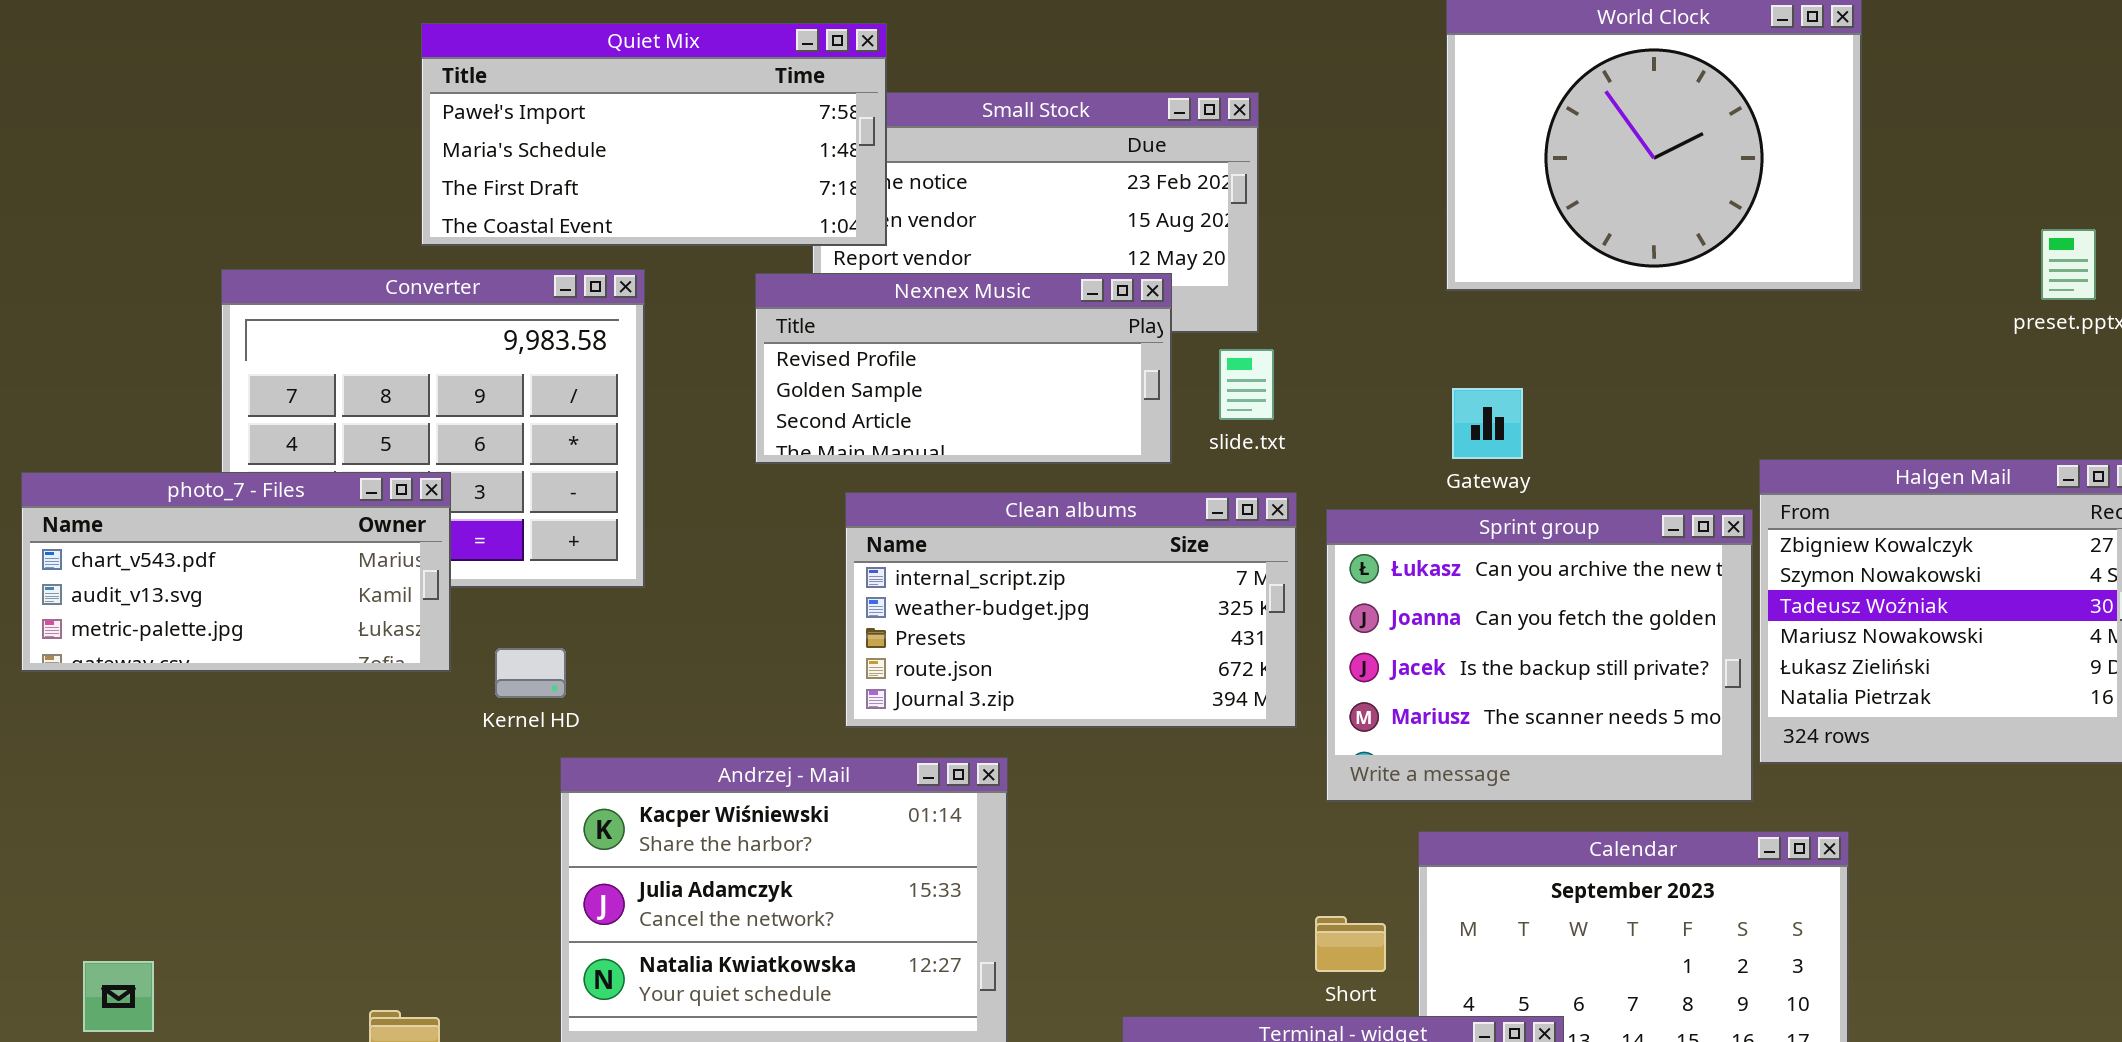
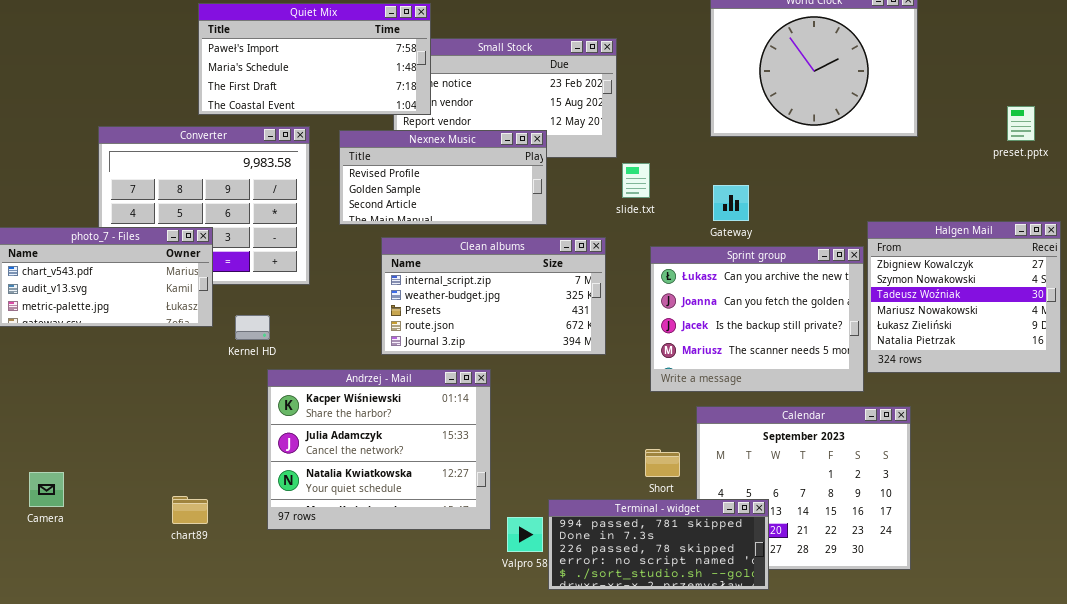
Nexnex Music: [755,273,1172,464] -> [339,130,547,225], moved
slide.txt: [1219,349,1274,420] -> [622,163,650,198], moved
Clean albums: [845,492,1297,728] -> [381,237,606,355], moved

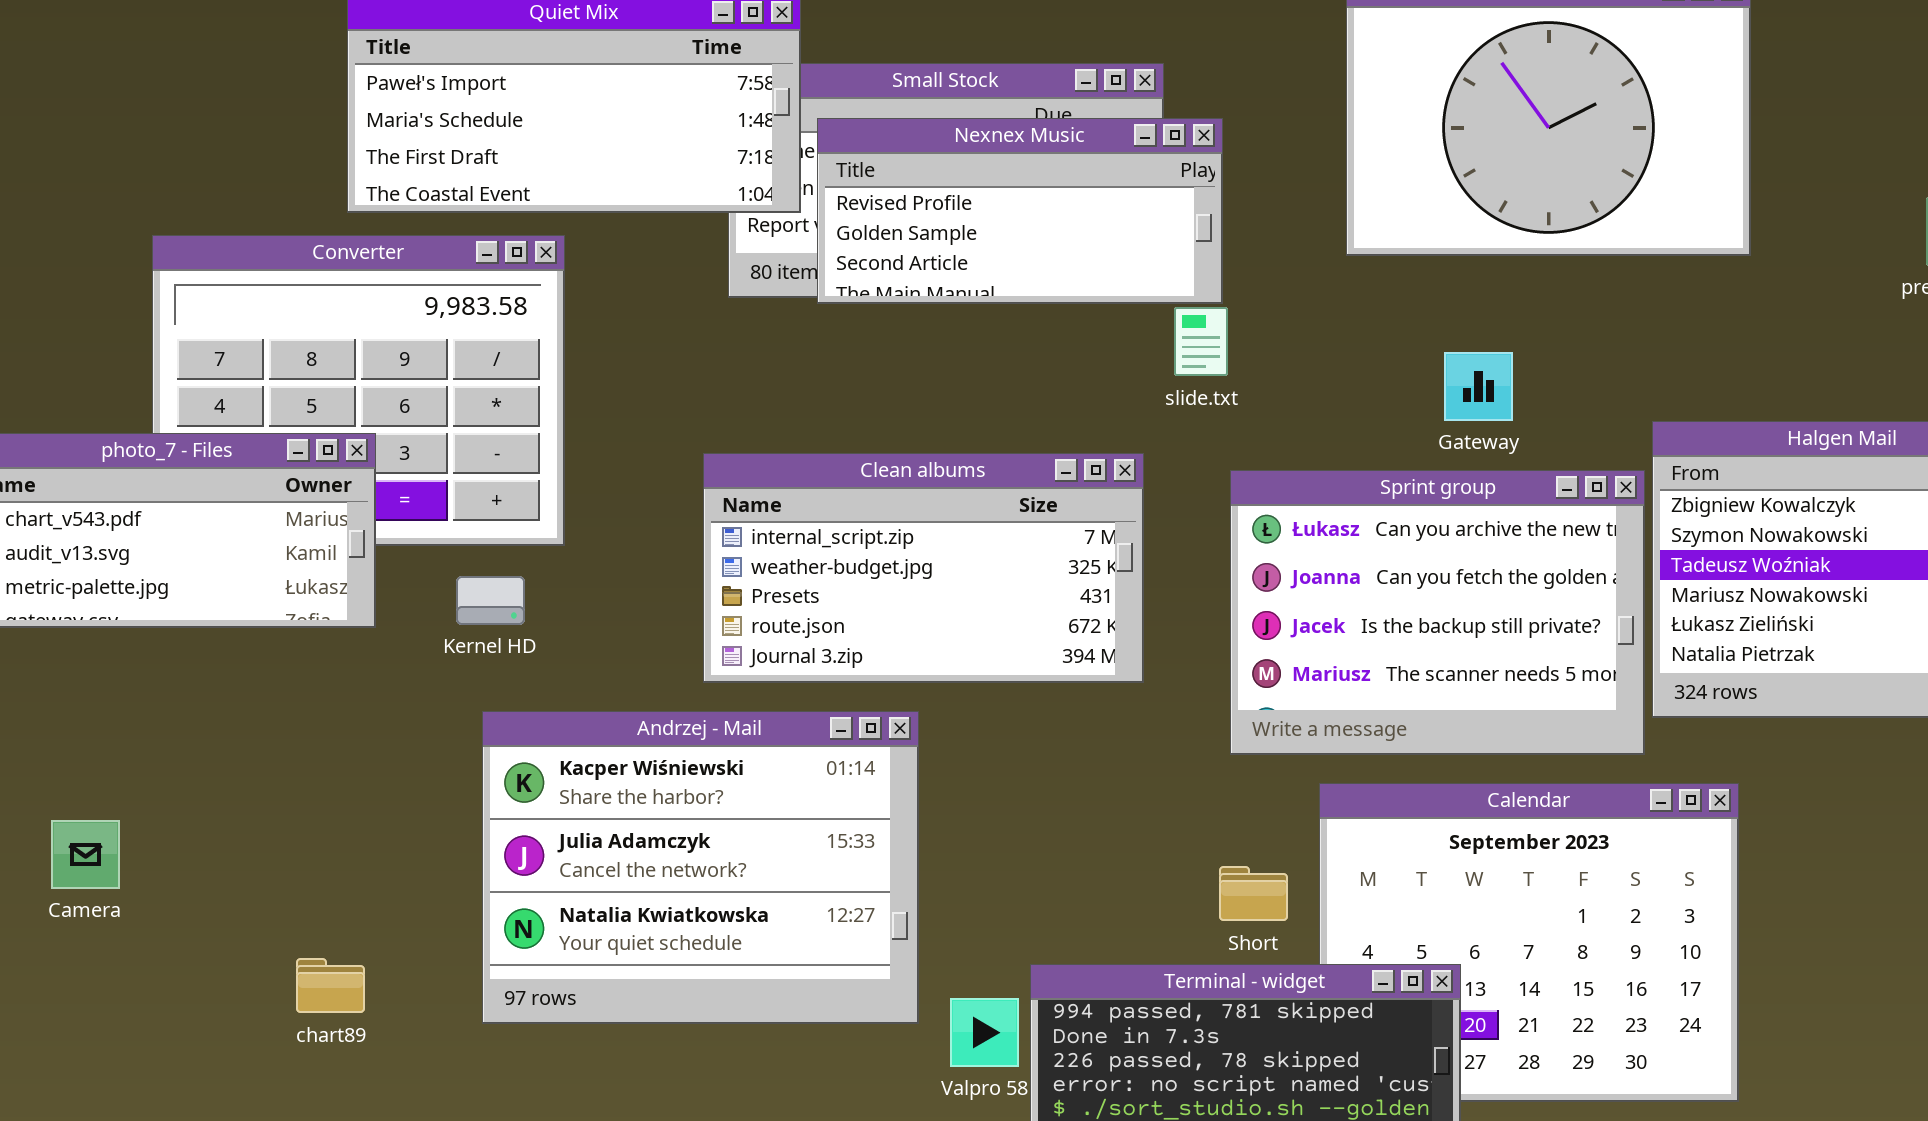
Nexnex Music: [339,130,547,225] -> [817,118,1223,304], moved
Gateway: [713,185,749,221] -> [1444,352,1513,421], moved
Kernel HD: [235,315,270,340] -> [456,576,525,625], moved
Camera: [29,472,64,507] -> [51,820,120,889], moved

